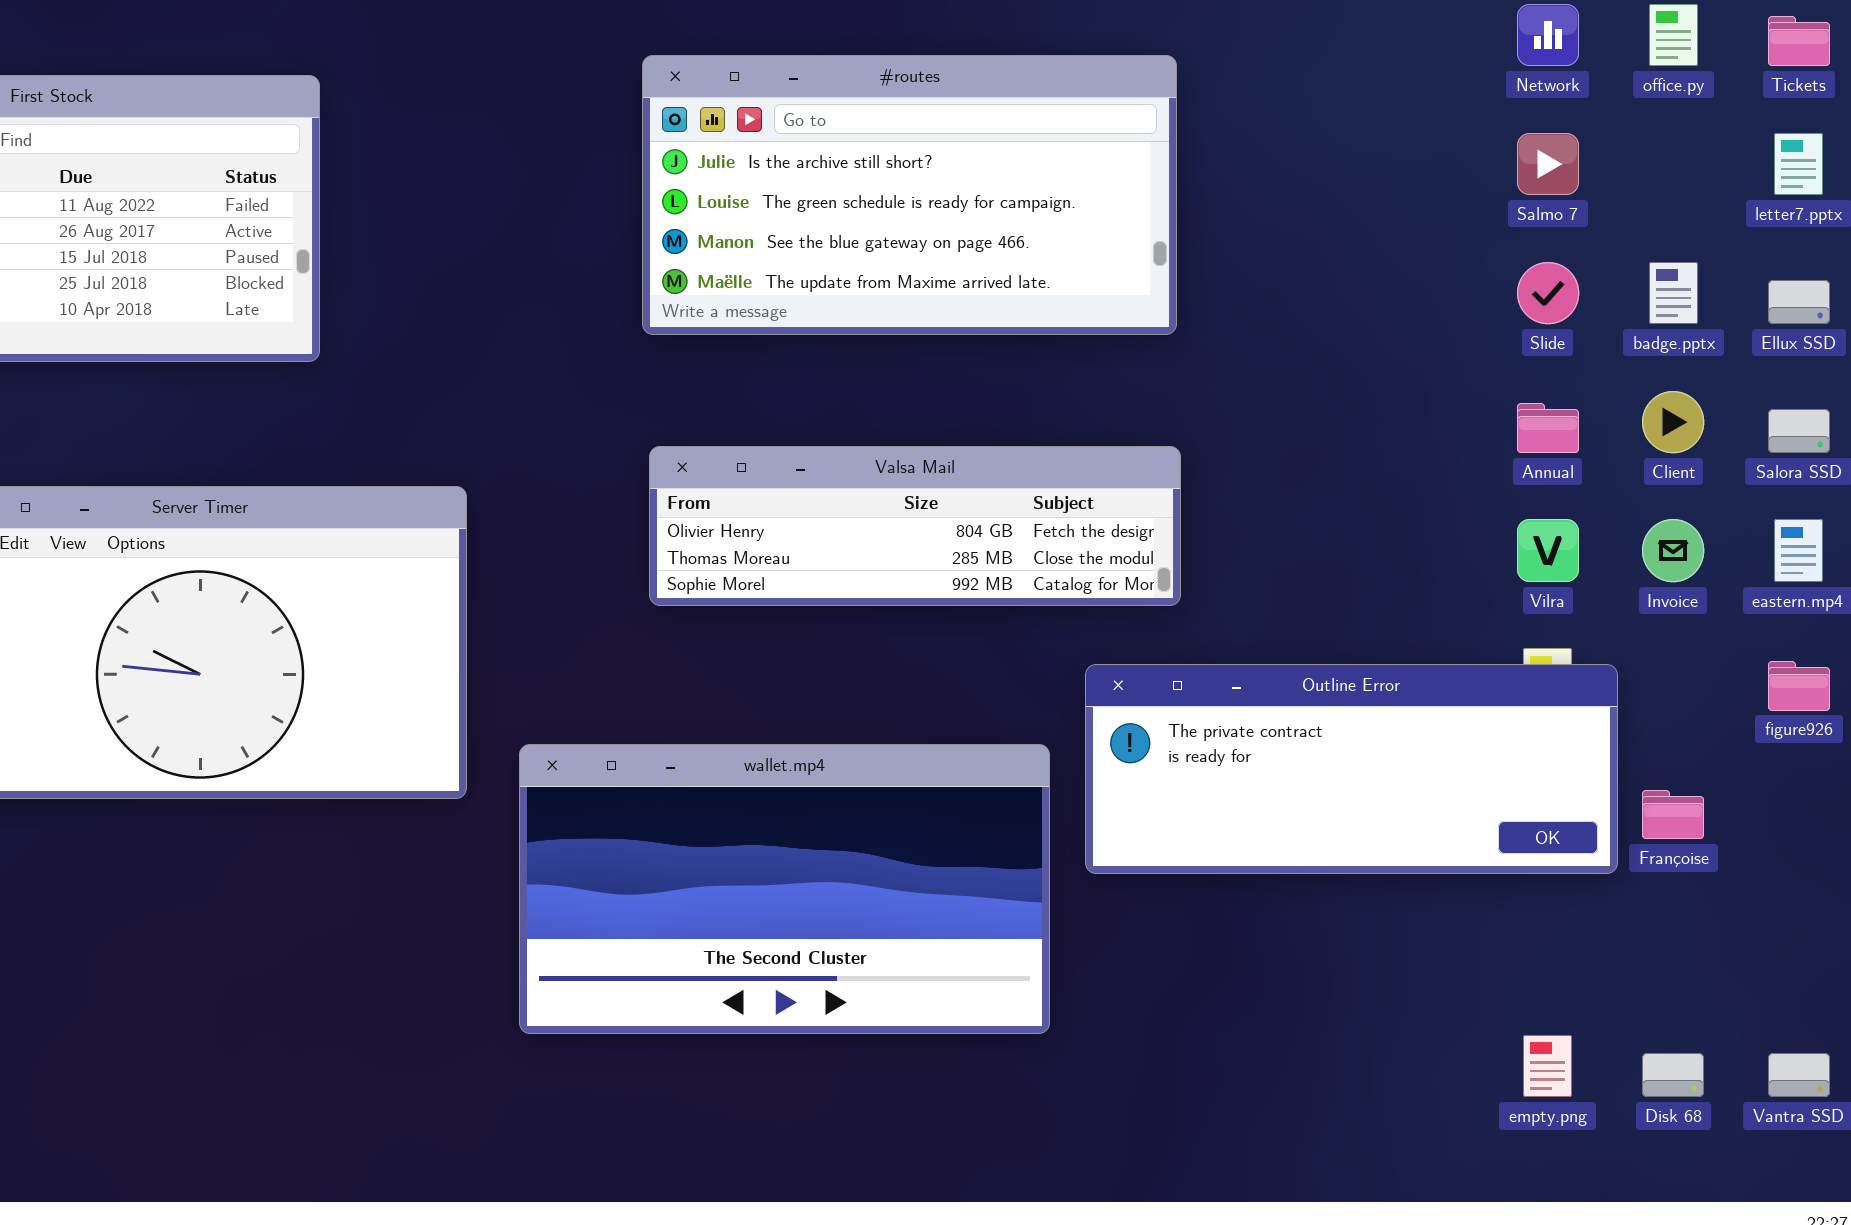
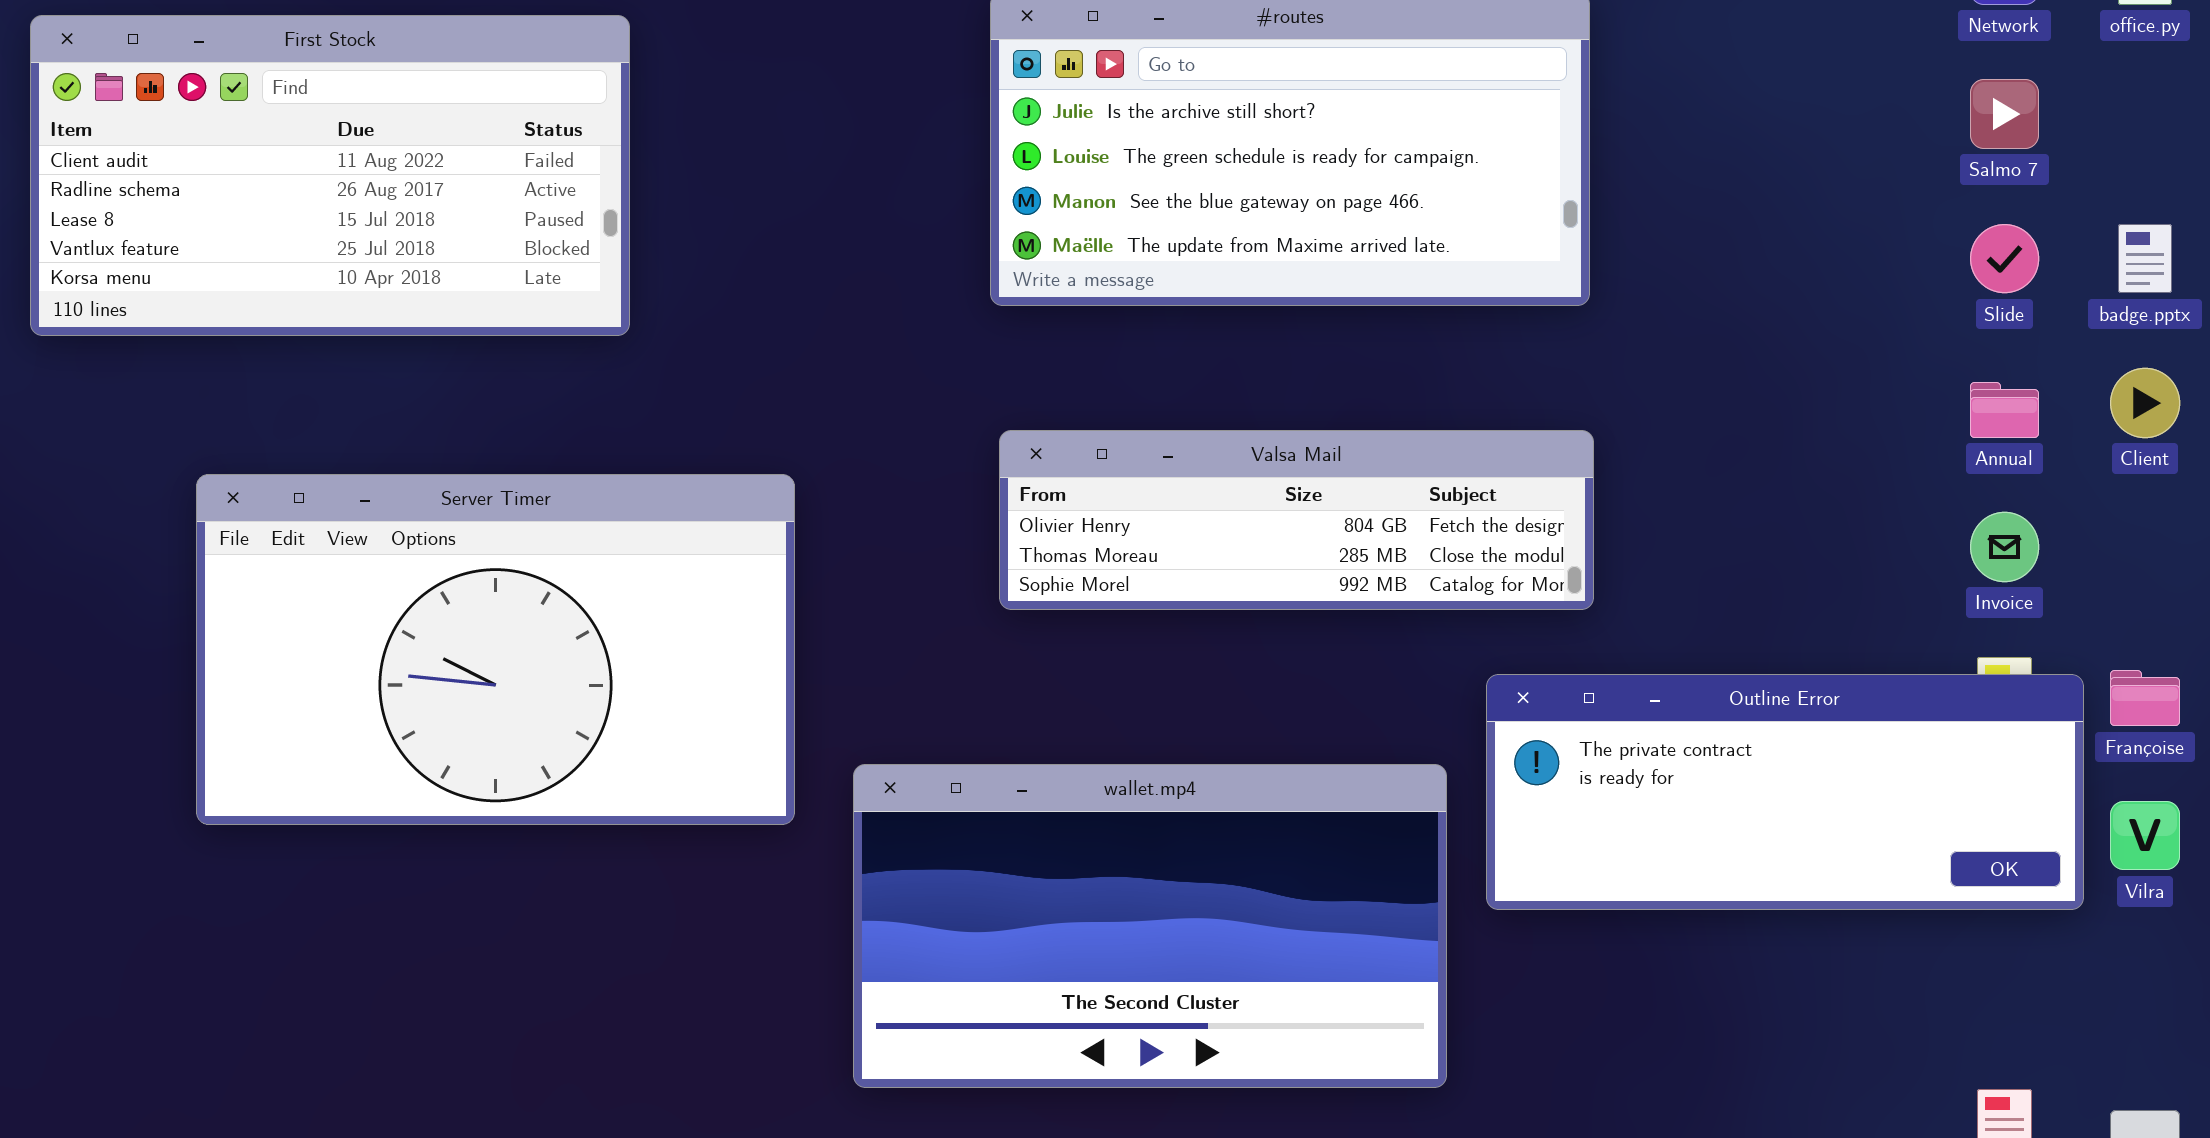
Vilra: [1517,519,1579,582] -> [2110,801,2180,870], moved
Invoice: [1642,519,1704,582] -> [1970,512,2039,582], moved
Françoise: [1642,790,1704,839] -> [2110,670,2180,726], moved

